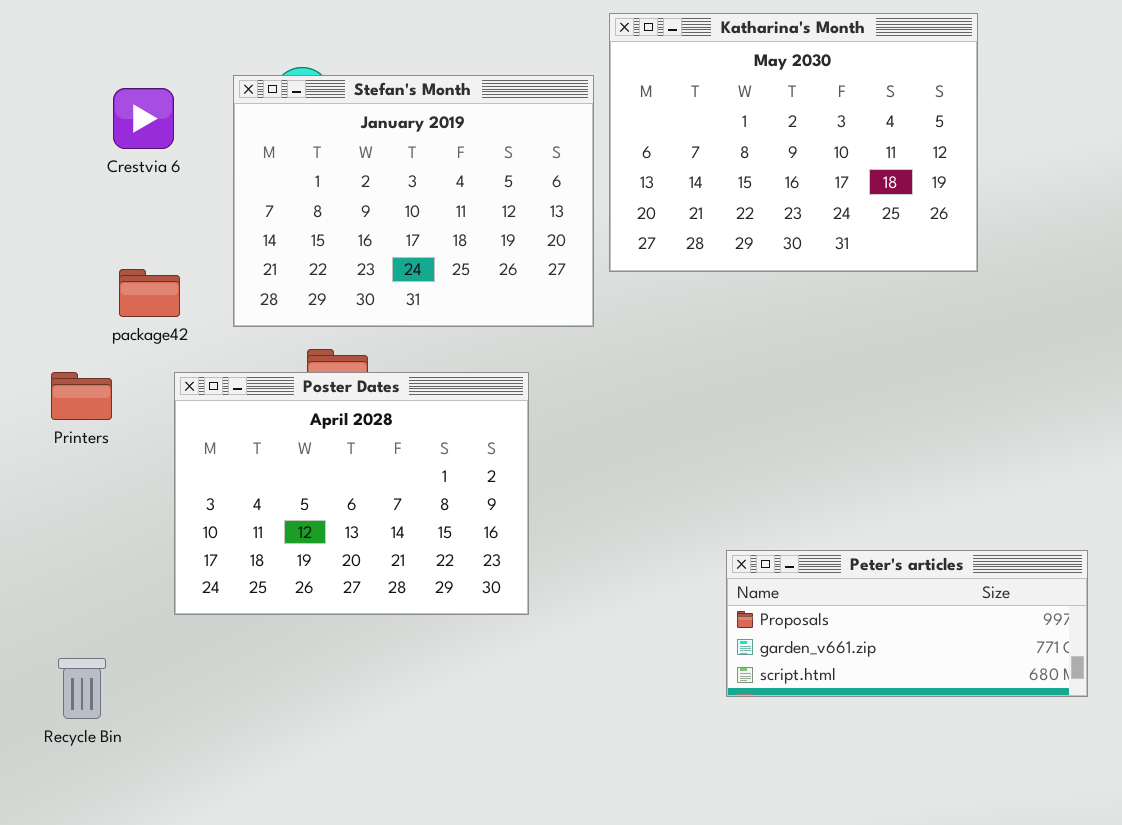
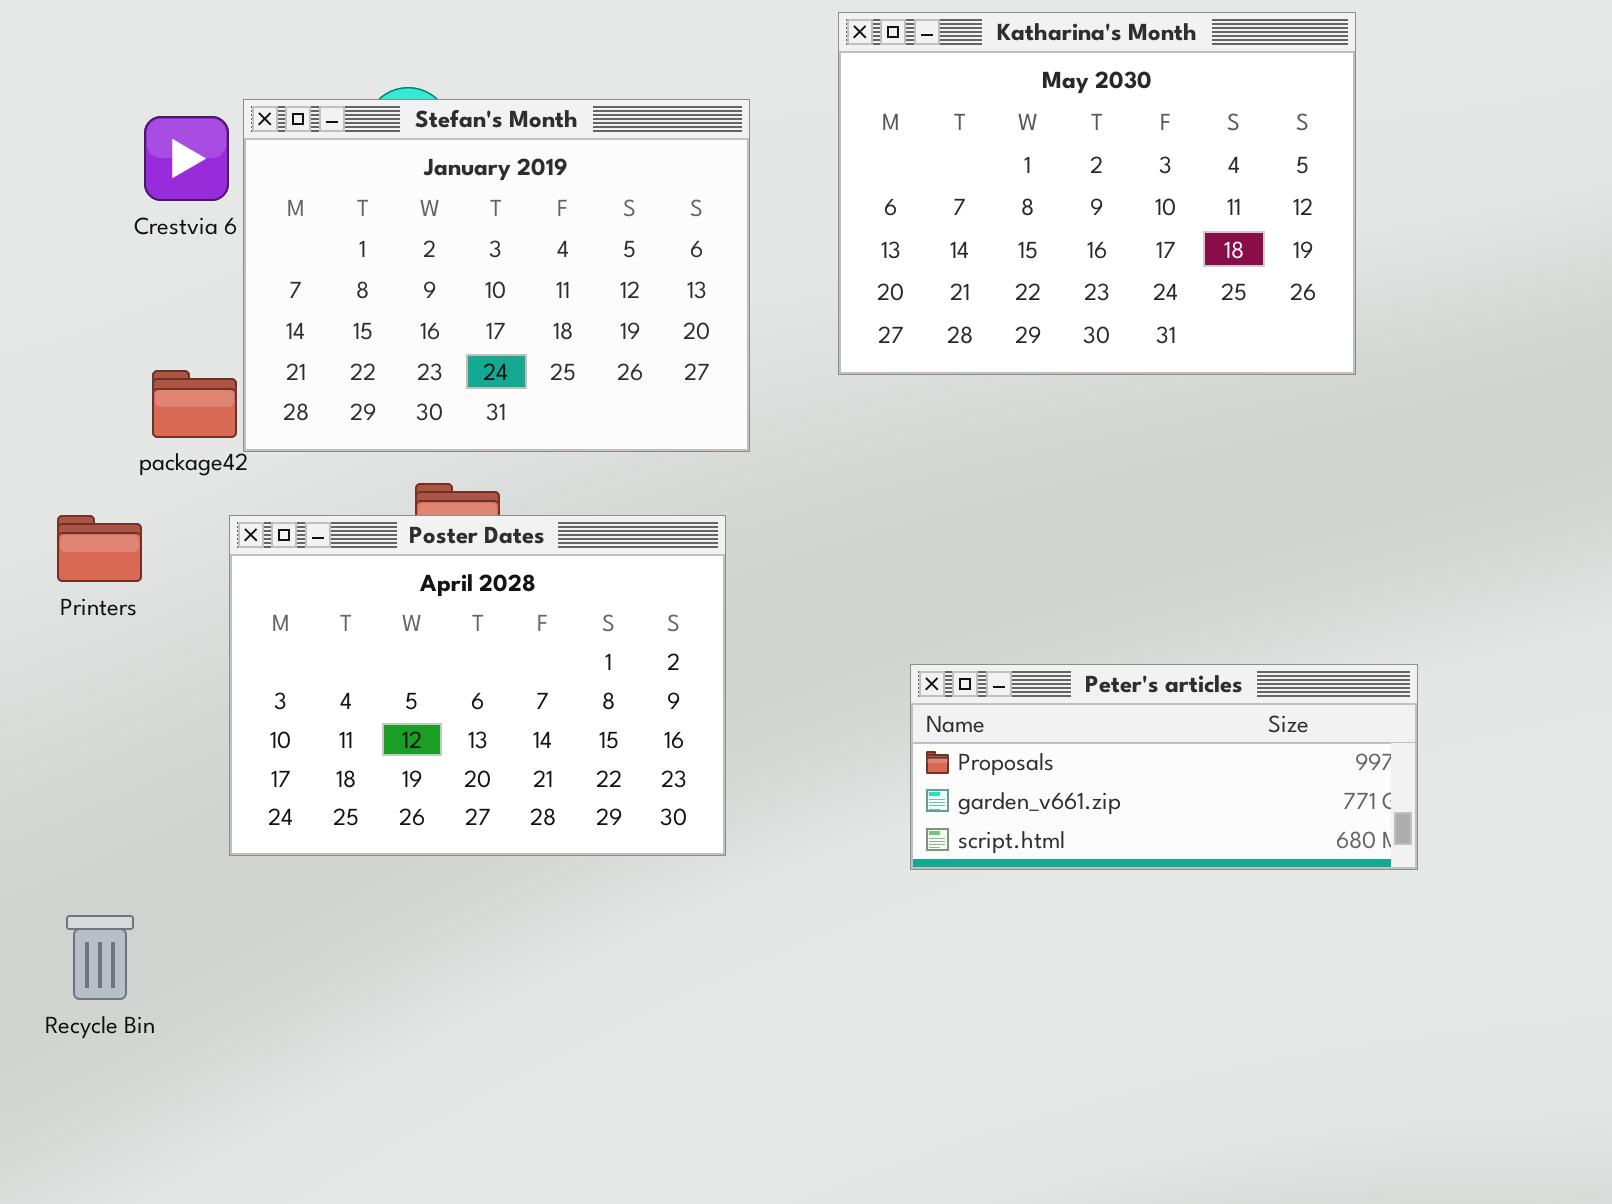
Stefan's Month: [233,75,594,327] -> [243,99,750,452], moved
Peter's articles: [726,550,1088,697] -> [910,664,1418,870], moved

